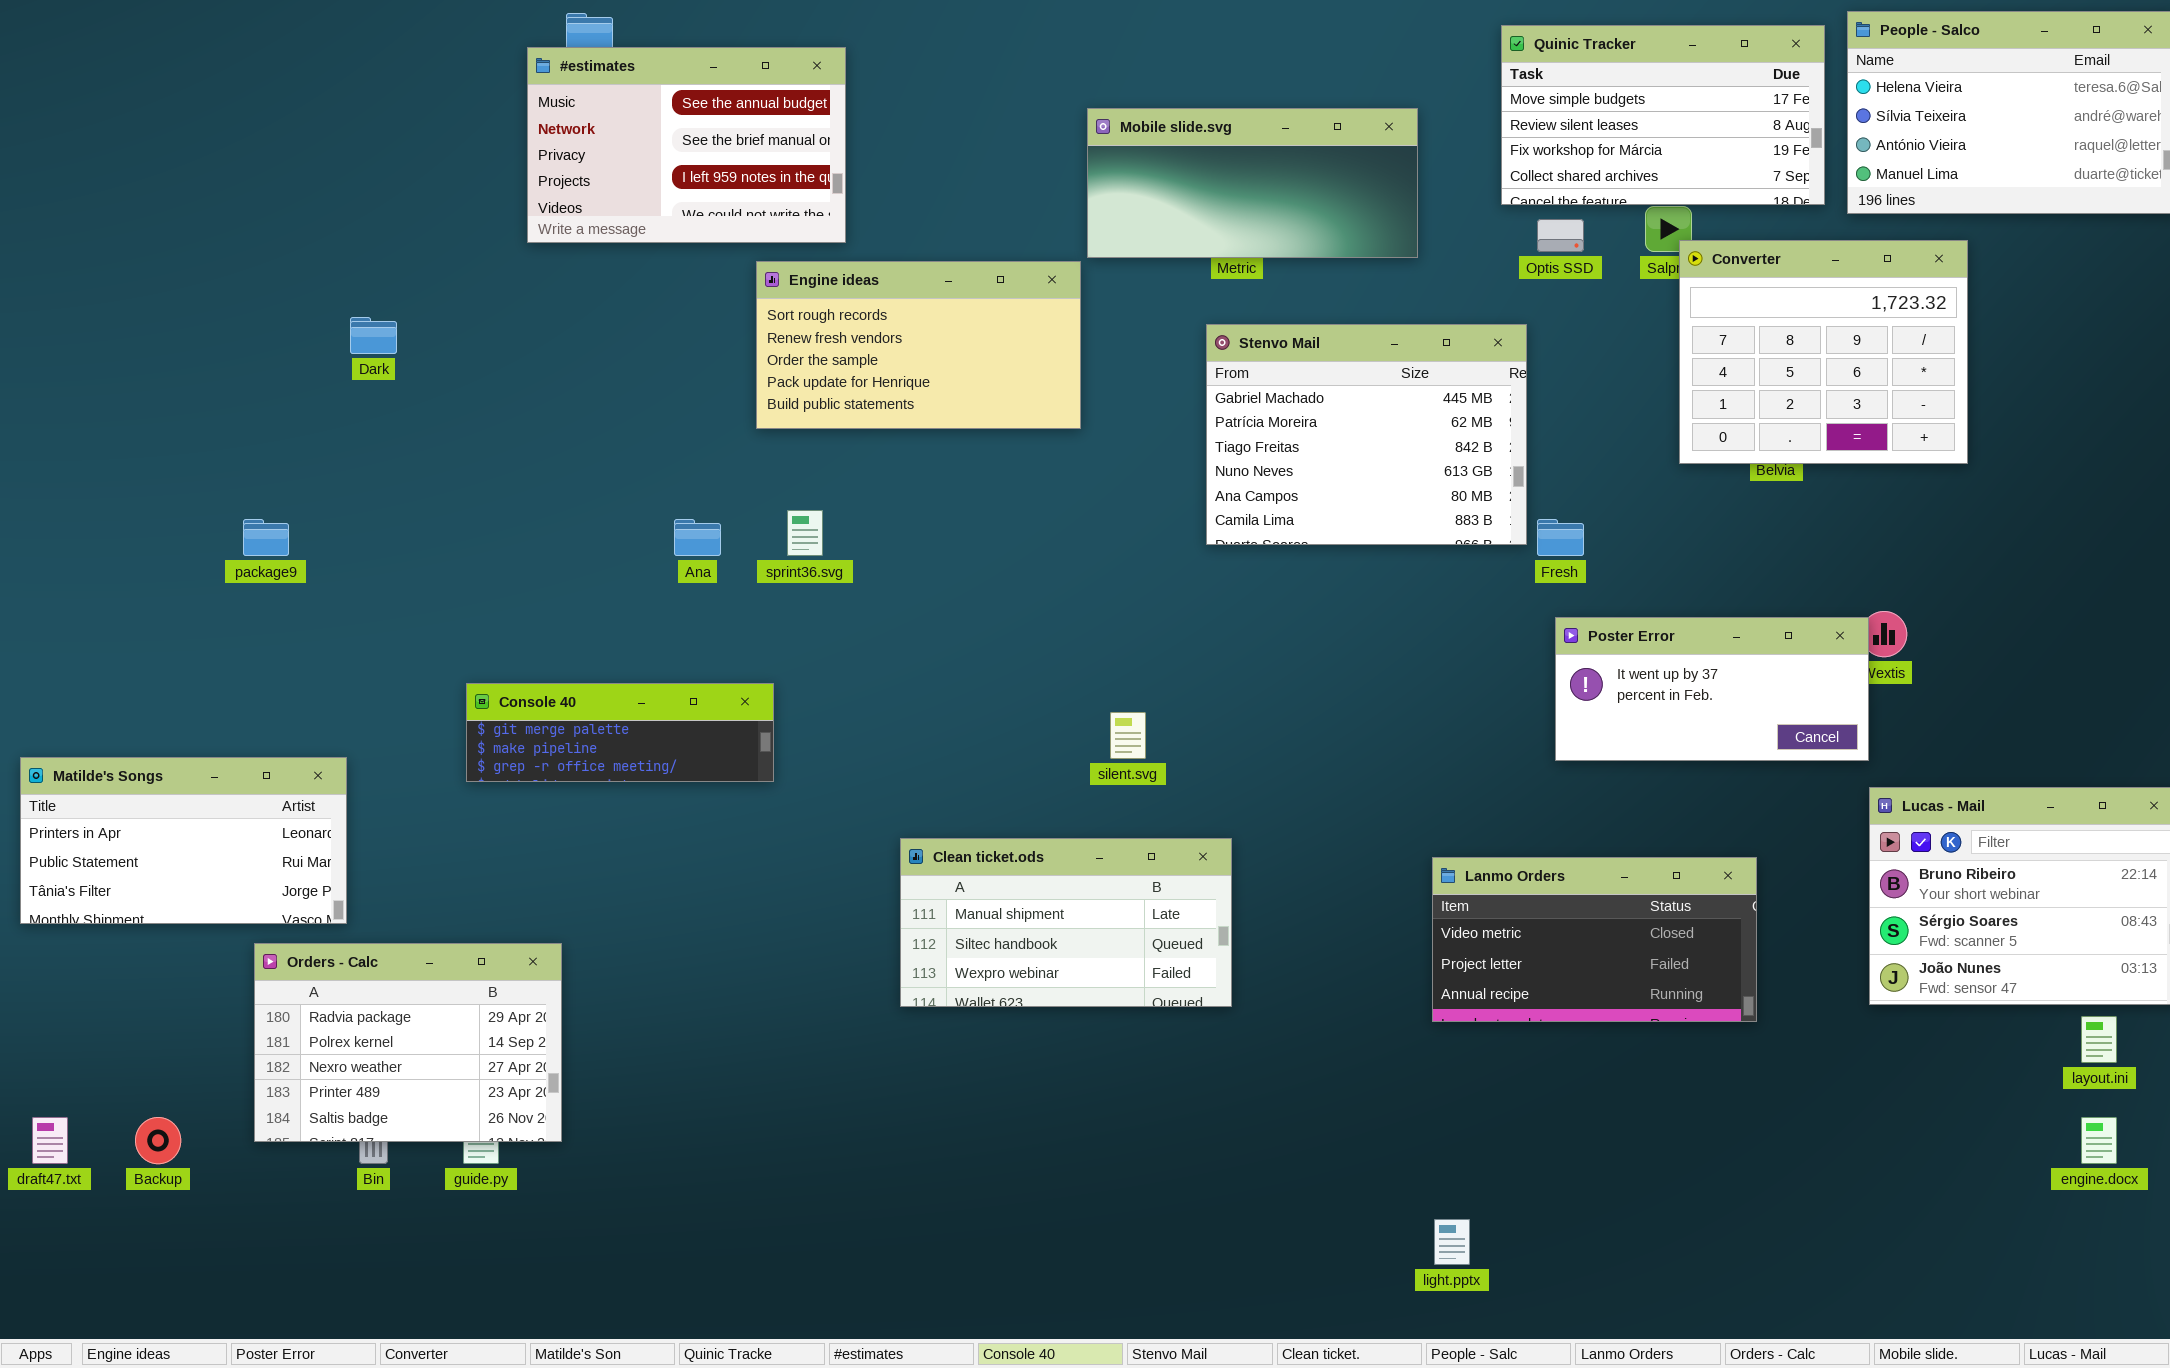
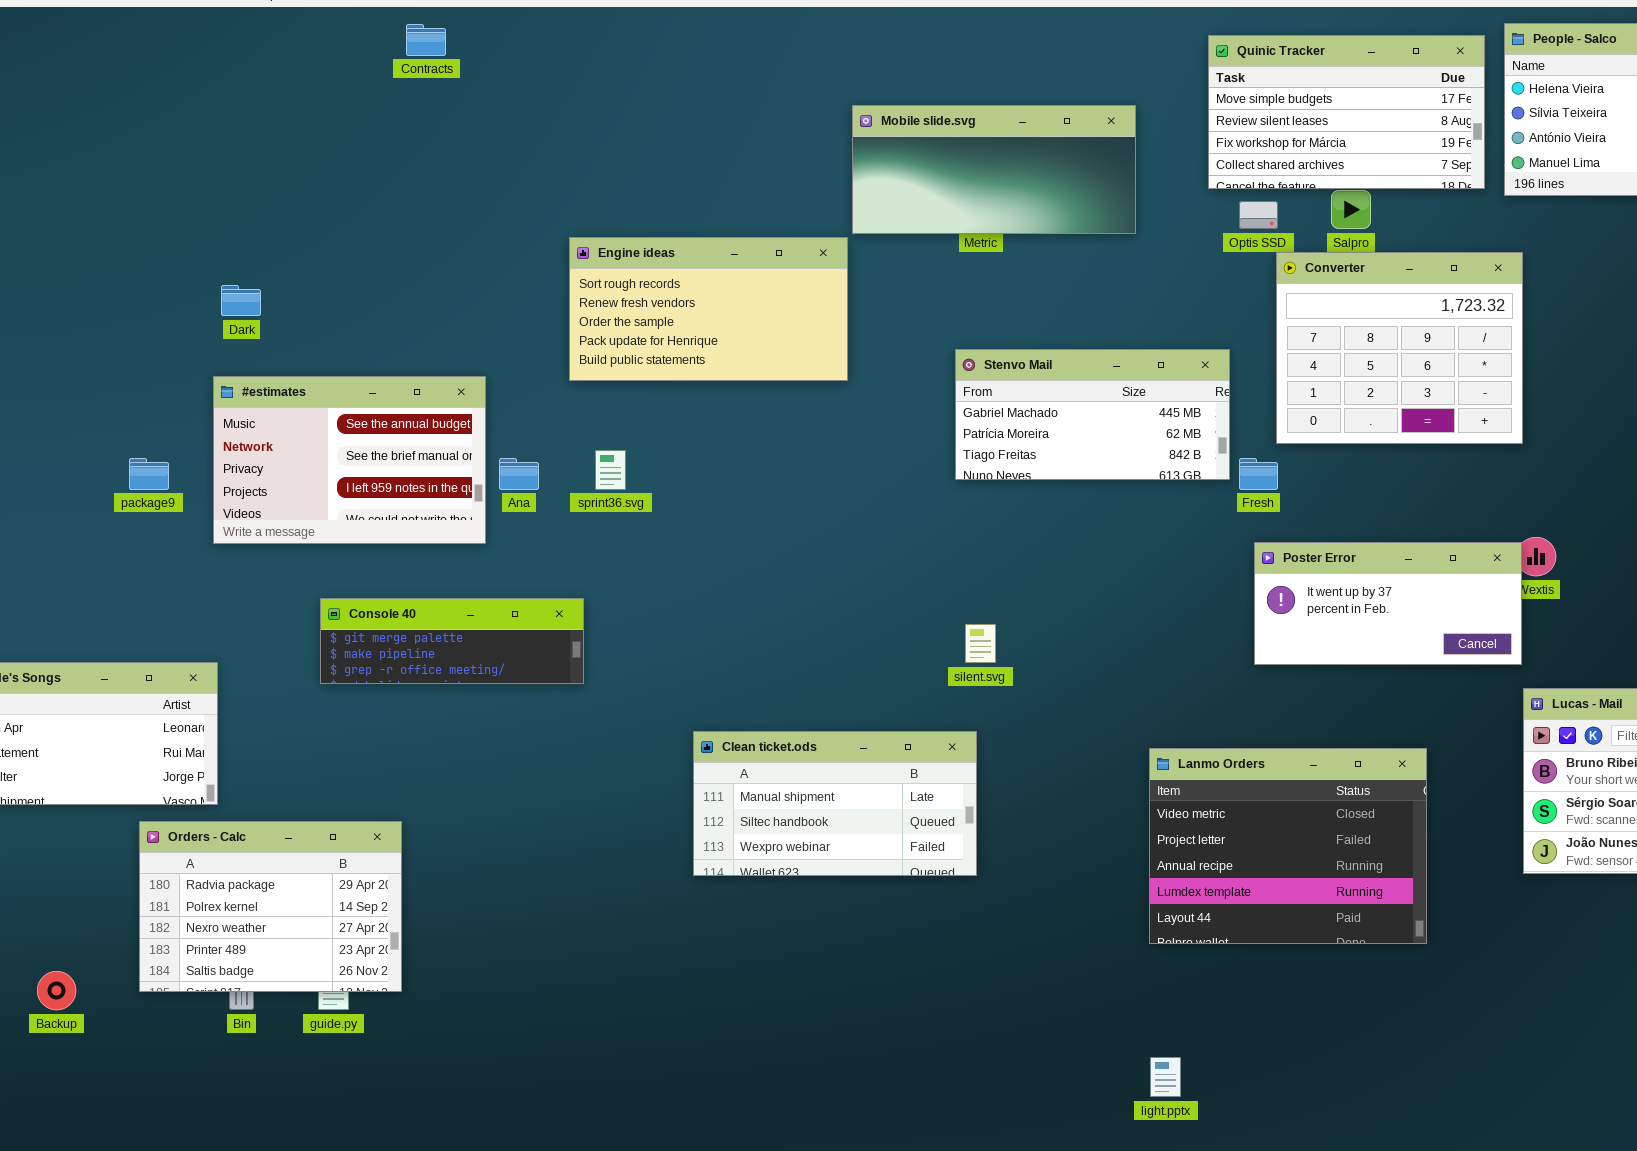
#estimates: [527,47,846,243] -> [213,376,486,544], moved
Converter: [1679,240,1968,464] -> [1276,252,1523,444], moved
Stenvo Mail: [1206,324,1527,545] -> [955,349,1230,480], resized
silent.svg: [1110,712,1146,759] -> [965,624,996,663], moved
Lanmo Orders: [1432,857,1757,1022] -> [1149,748,1427,944], resized

